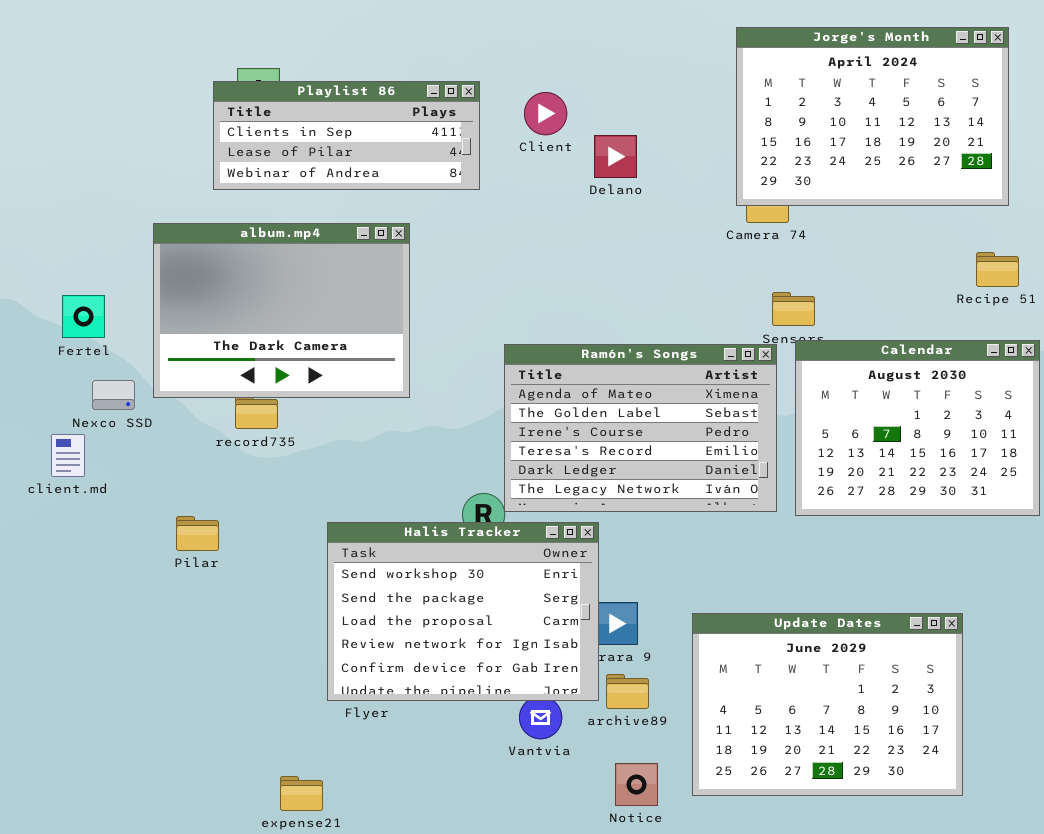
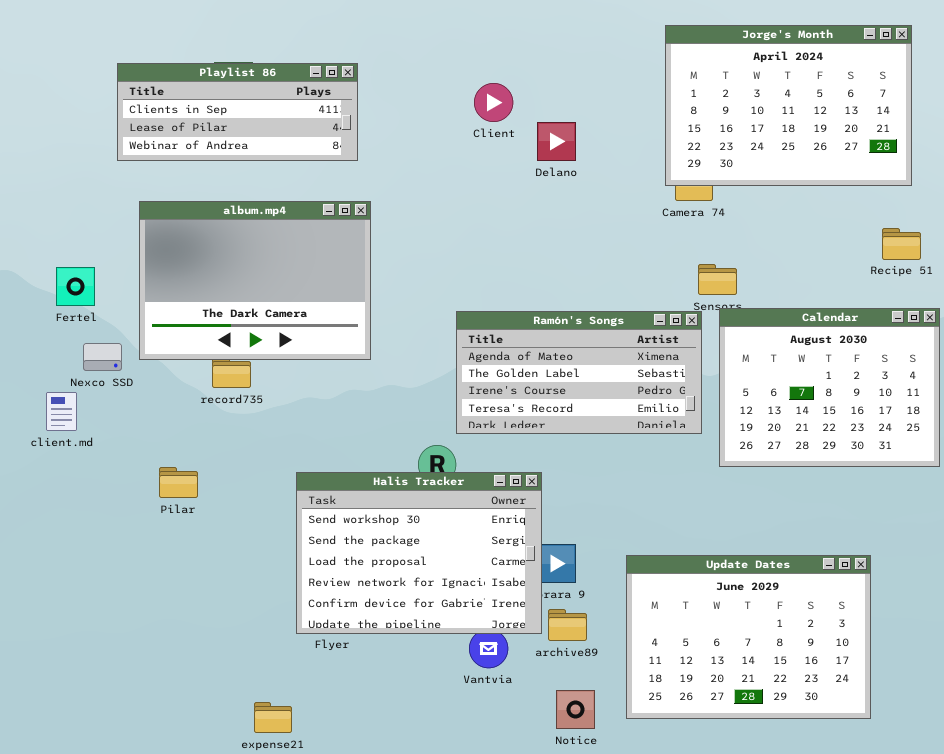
Playlist 86: [213,81,480,190] -> [117,63,358,161], moved
Ramón's Songs: [504,344,777,512] -> [456,311,702,434], resized

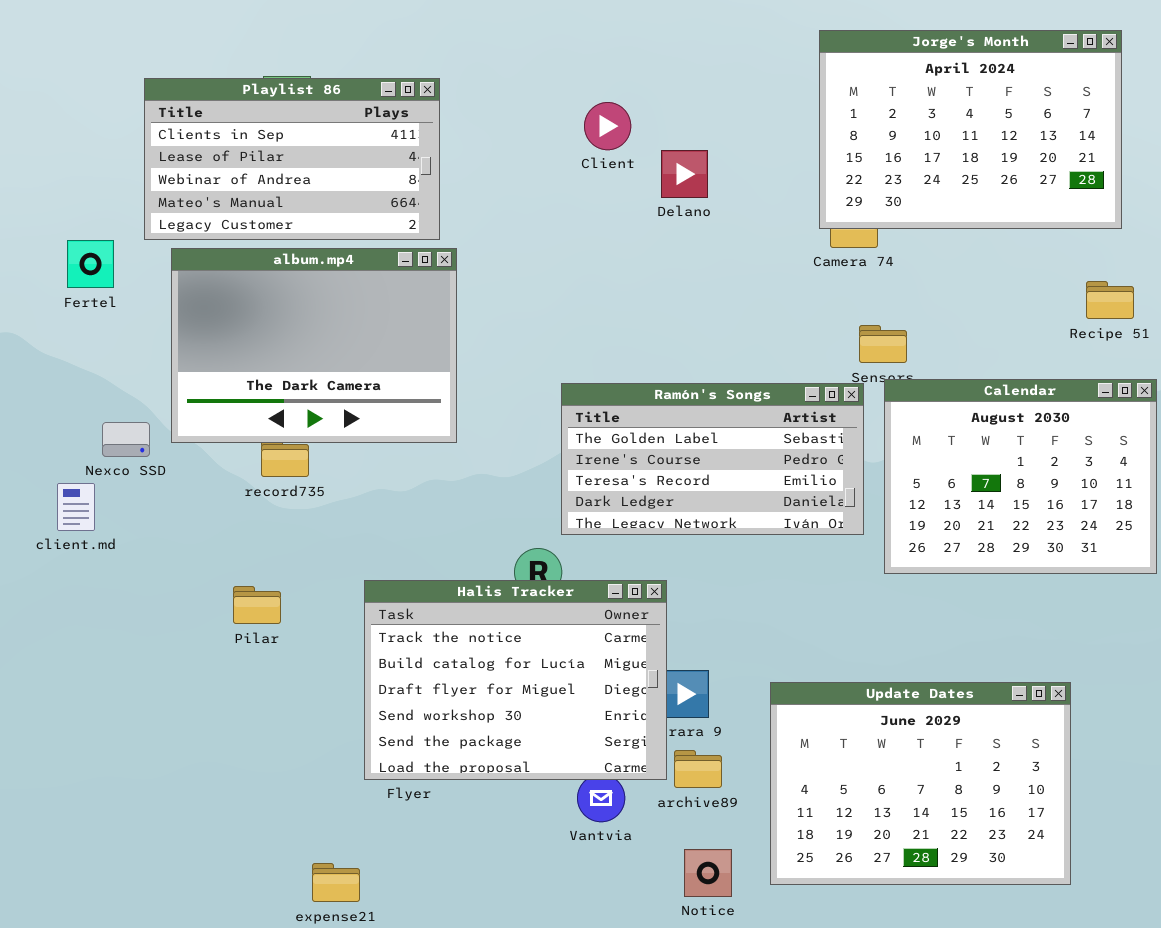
Playlist 86: [117,63,358,161] -> [144,78,440,240], resized
Fertel: [56,267,95,306] -> [67,240,114,288], moved
Ramón's Songs: [456,311,702,434] -> [561,383,864,535], scrolled down 1 row
Pilar: [159,467,198,498] -> [233,586,281,624], moved
Halis Tracker: [296,472,542,634] -> [364,580,667,780], scrolled up 3 rows

